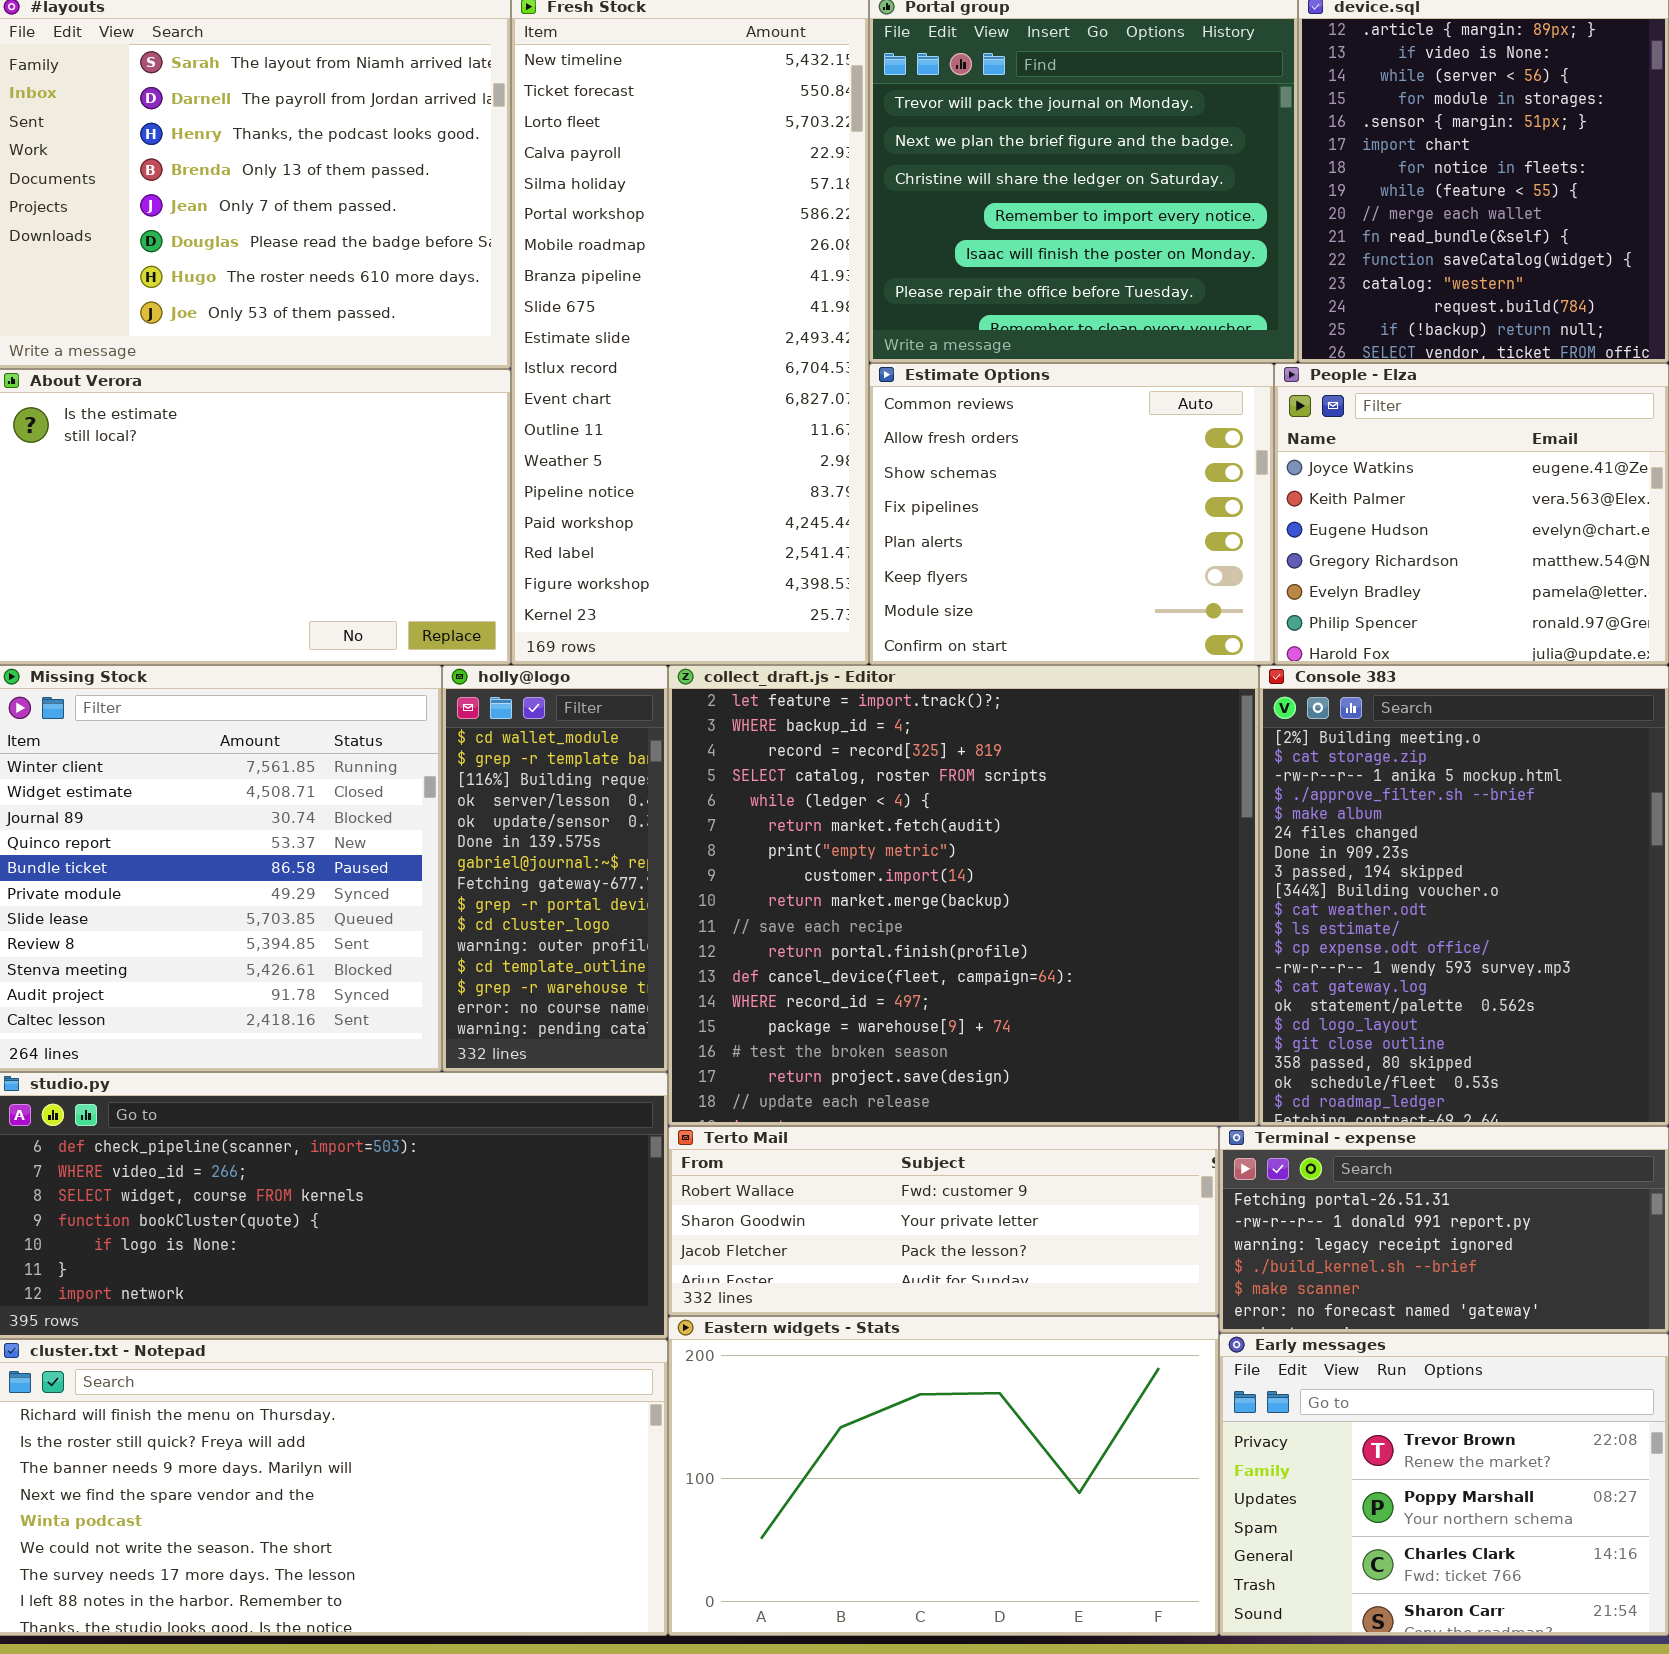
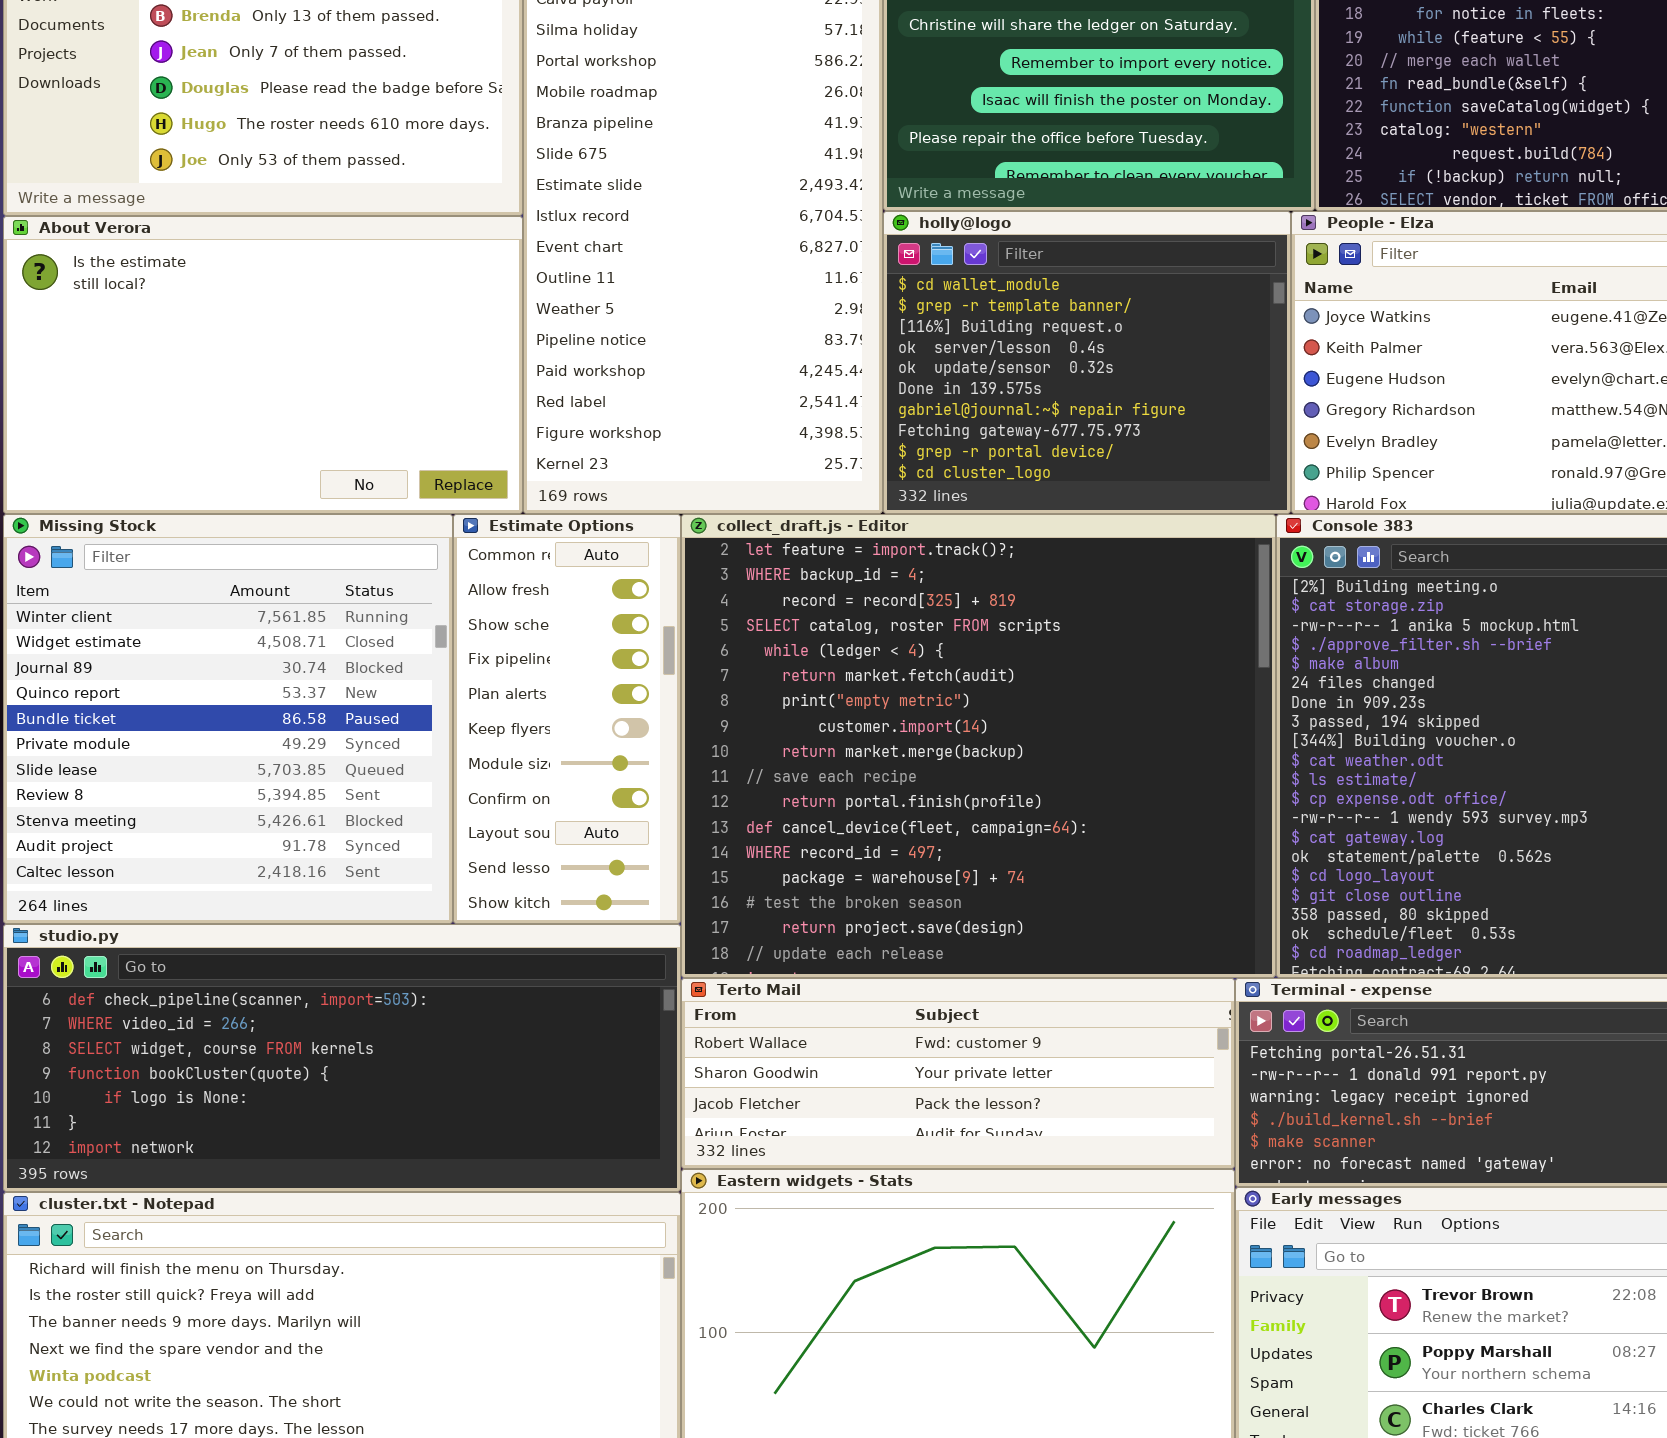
Estimate Options: [869,363,1274,665] -> [453,514,681,924], moved, resized
holly@logo: [442,665,668,1072] -> [883,211,1291,514], moved, resized

